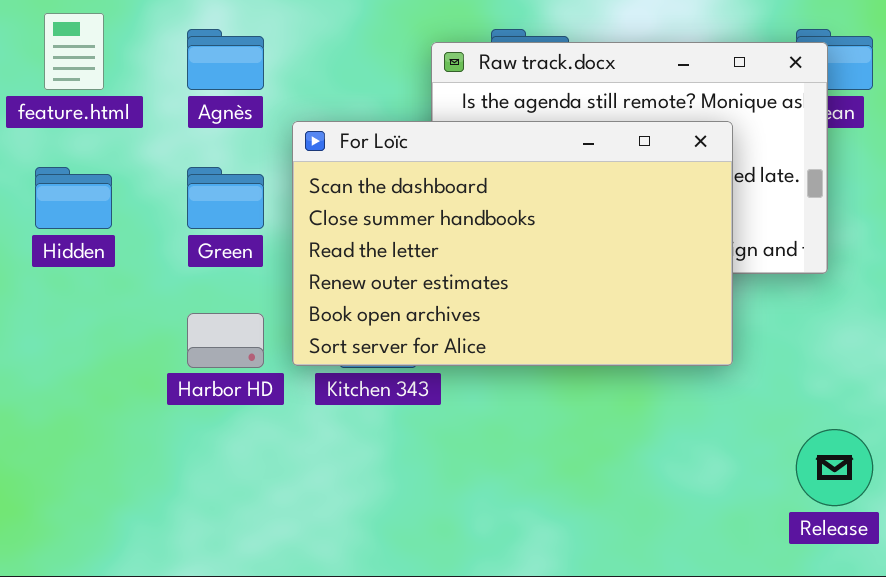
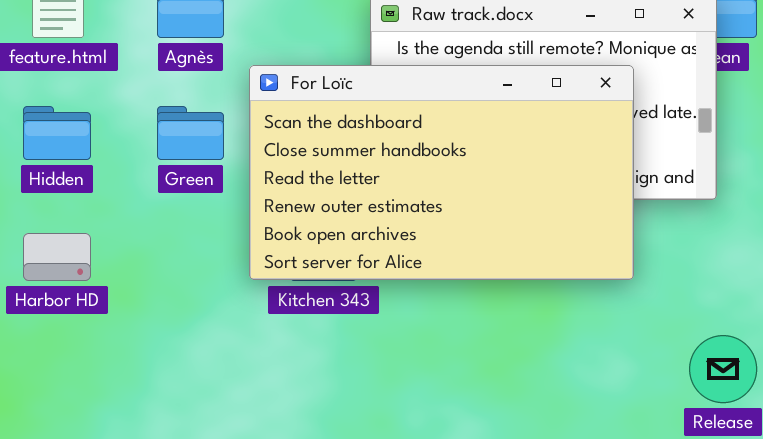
Harbor HD: [187,313,264,368] -> [23,233,91,281], moved

